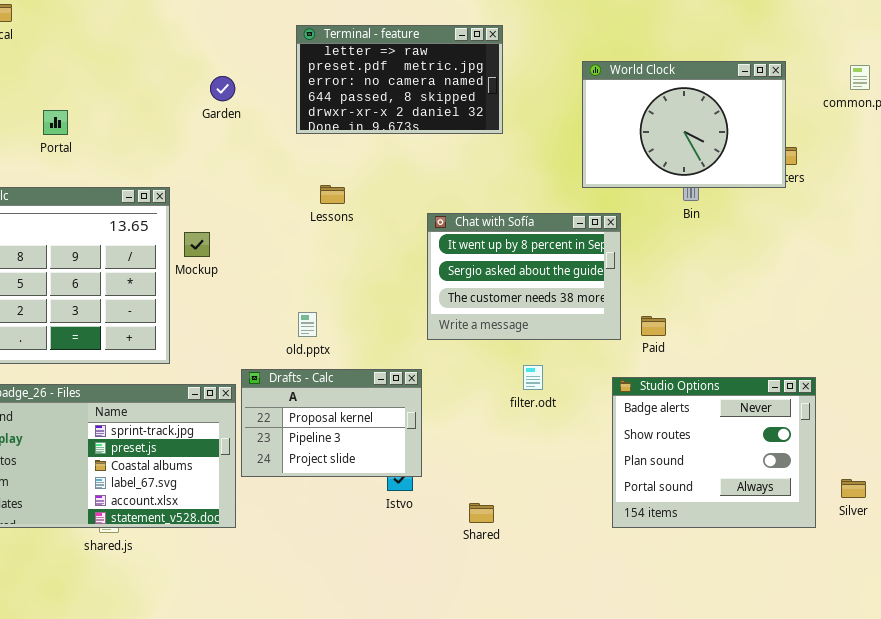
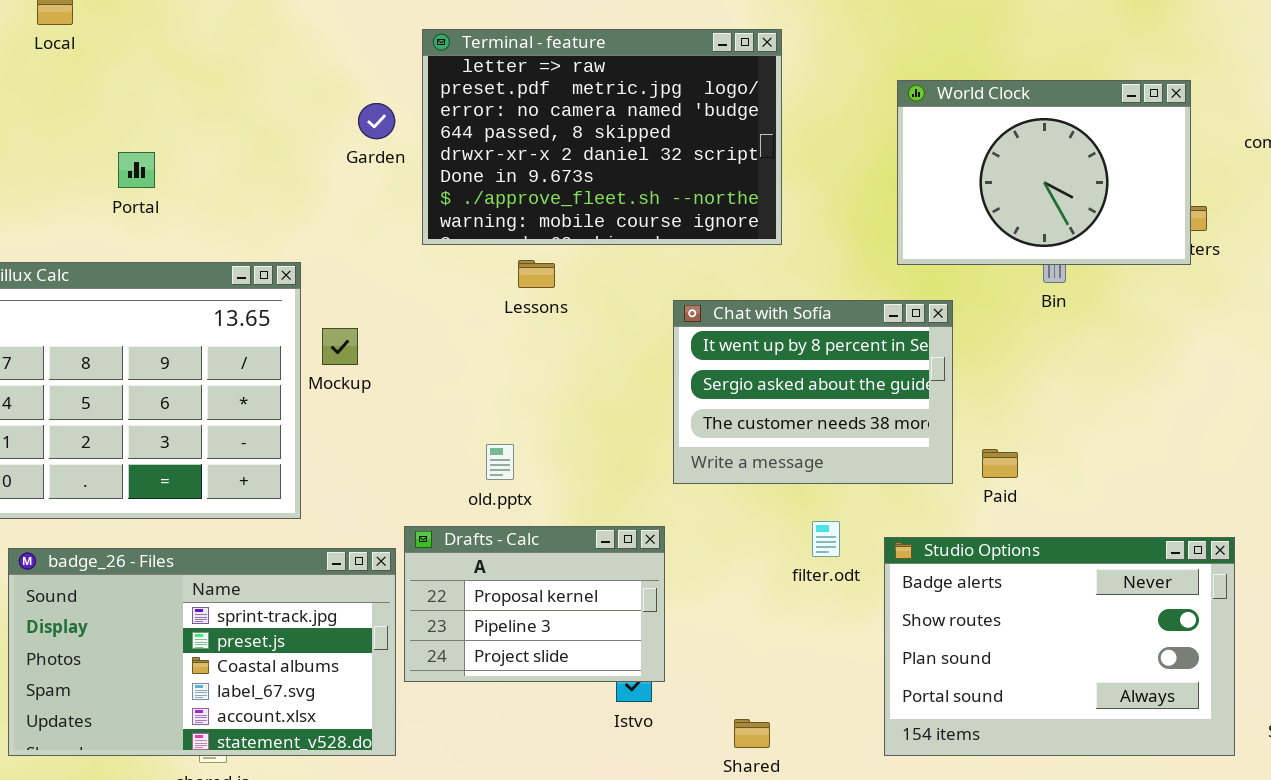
Terminal - feature: [296,25,503,134] -> [422,29,782,245], resized
Studio Options: [612,377,816,528] -> [884,537,1235,756], resized

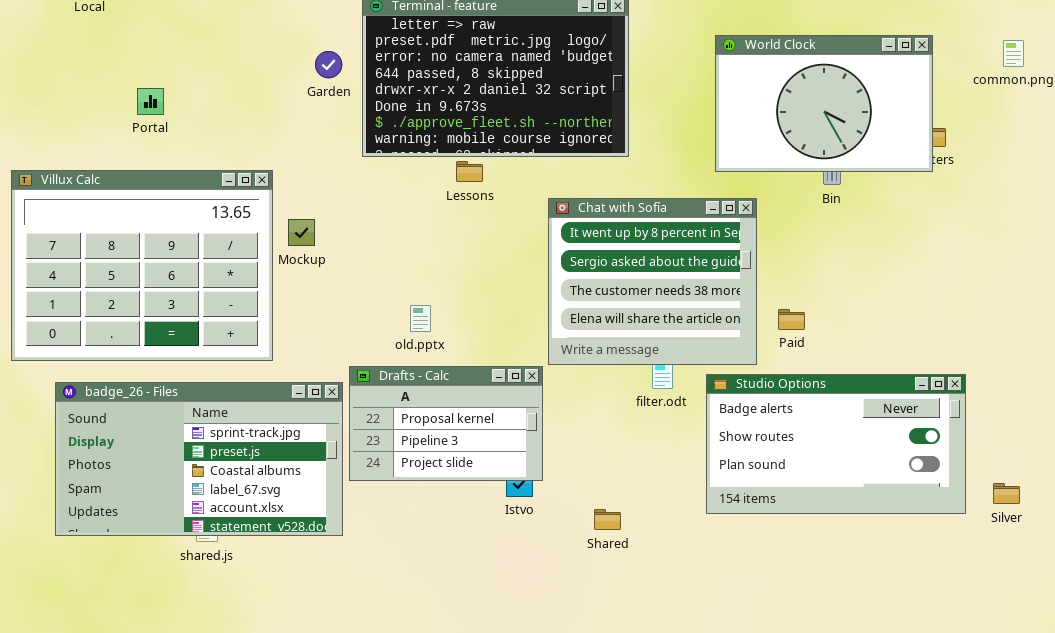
Lessons: [518,260,555,288] -> [456,161,483,182], moved
Chat with Sofía: [673,300,953,484] -> [548,198,757,365], resized
Studio Options: [884,537,1235,756] -> [706,374,966,514], resized

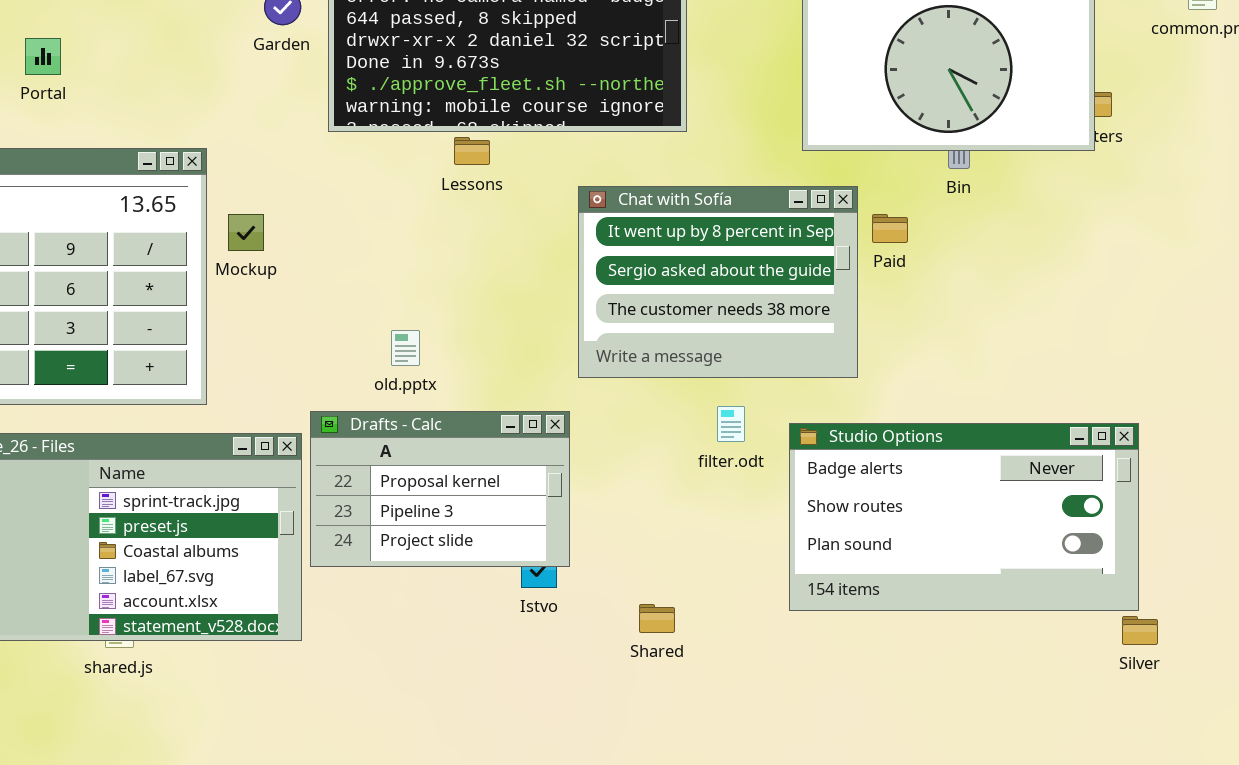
Chat with Sofía: [548,198,757,365] -> [578,186,858,378], resized
Paid: [778,309,805,330] -> [872,214,908,243], moved
Silver: [993,483,1020,504] -> [1122,616,1158,645], moved

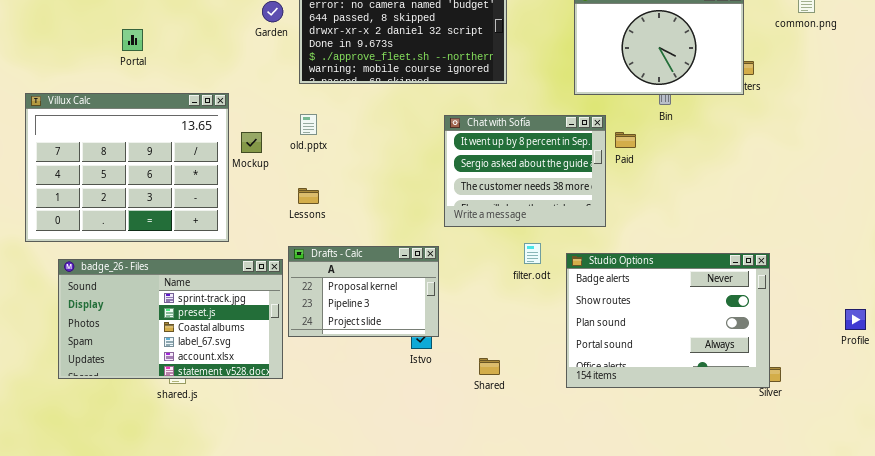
Lessons: [454,137,490,165] -> [298,188,319,204], moved
old.pptx: [391,330,420,366] -> [300,114,317,135], moved
Studio Options: [789,423,1139,611] -> [566,253,770,388], resized

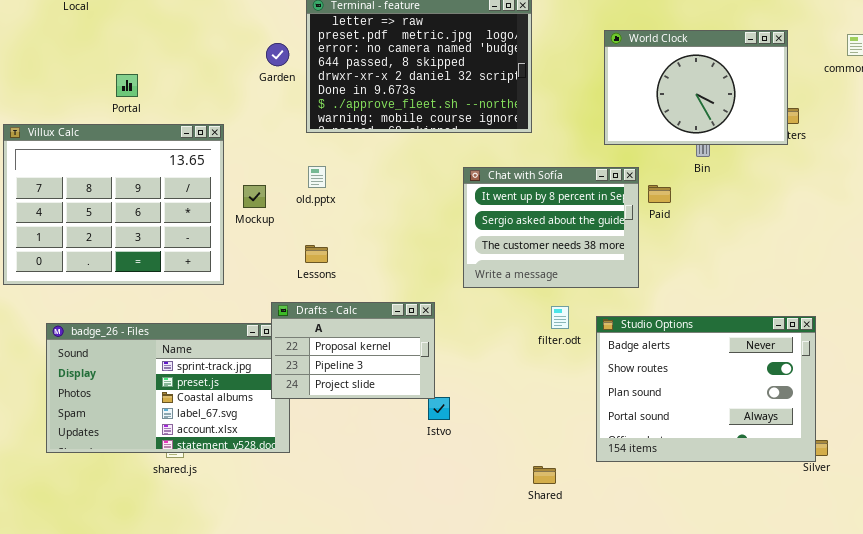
Villux Calc: [25,93,229,242] -> [3,124,224,285], moved
Drafts - Calc: [288,246,439,337] -> [271,302,435,399], moved
Shared: [479,358,500,375] -> [533,466,556,484], moved

